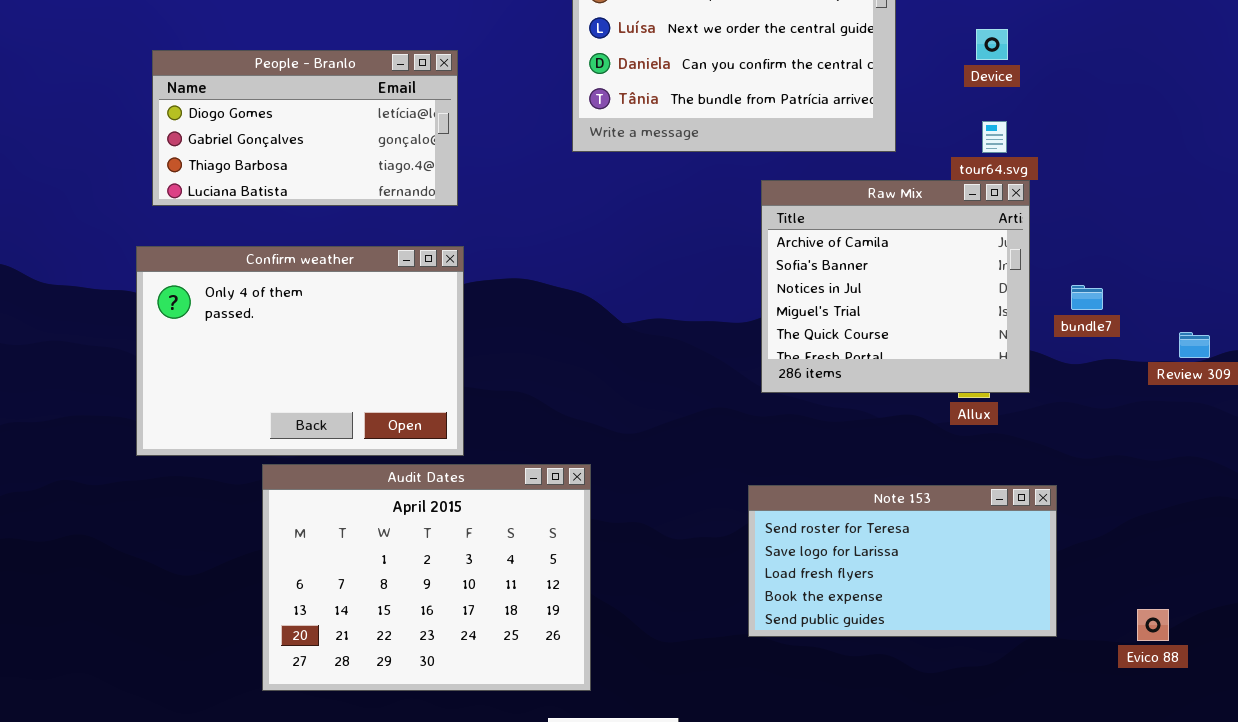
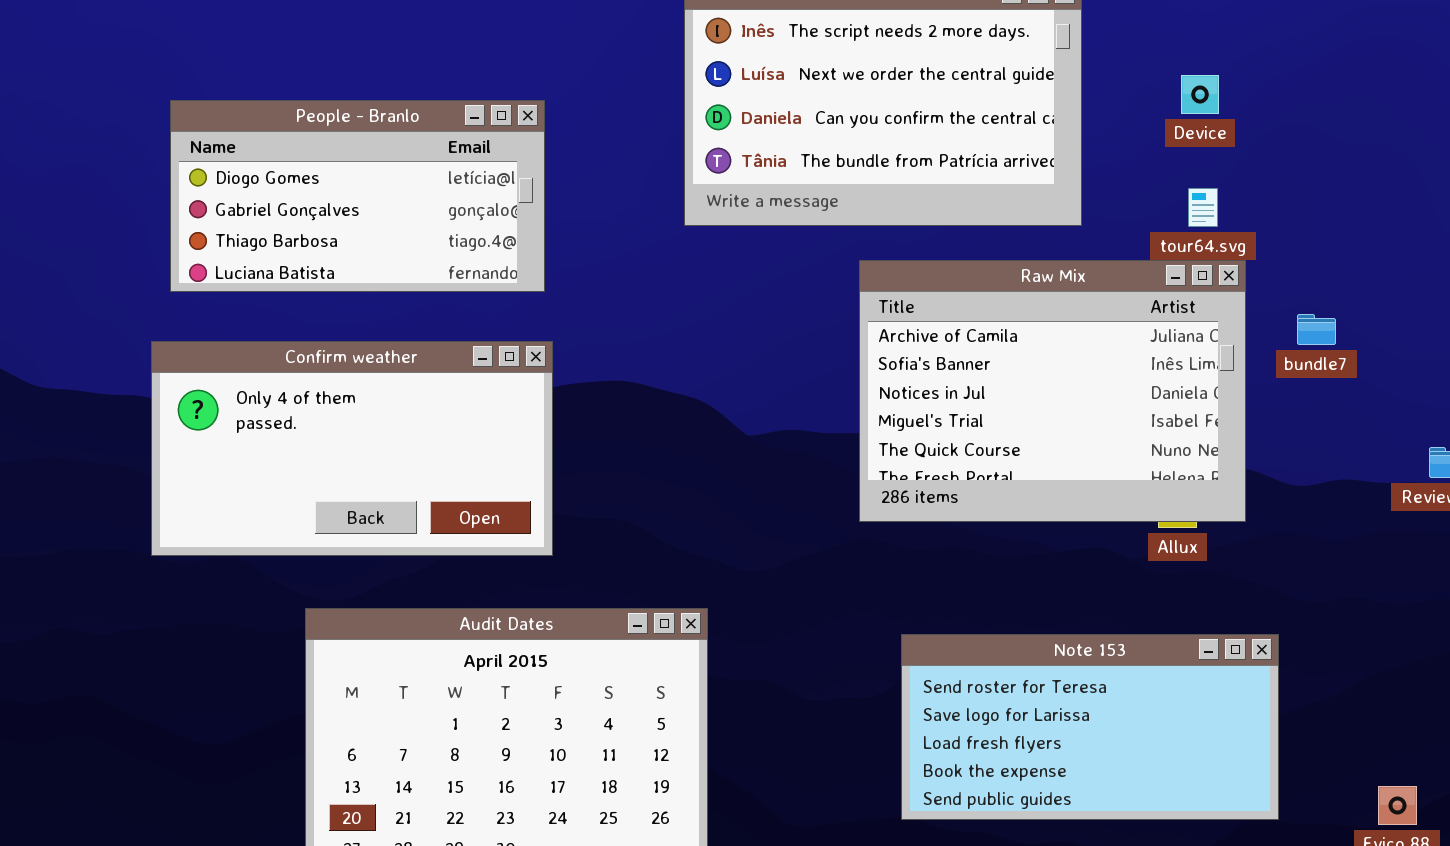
Raw Mix: [761,180,1030,393] -> [859,260,1246,522], resized
Confirm weather: [136,246,464,456] -> [151,341,553,556], resized
bundle7: [1071,285,1103,310] -> [1297,314,1336,345], moved

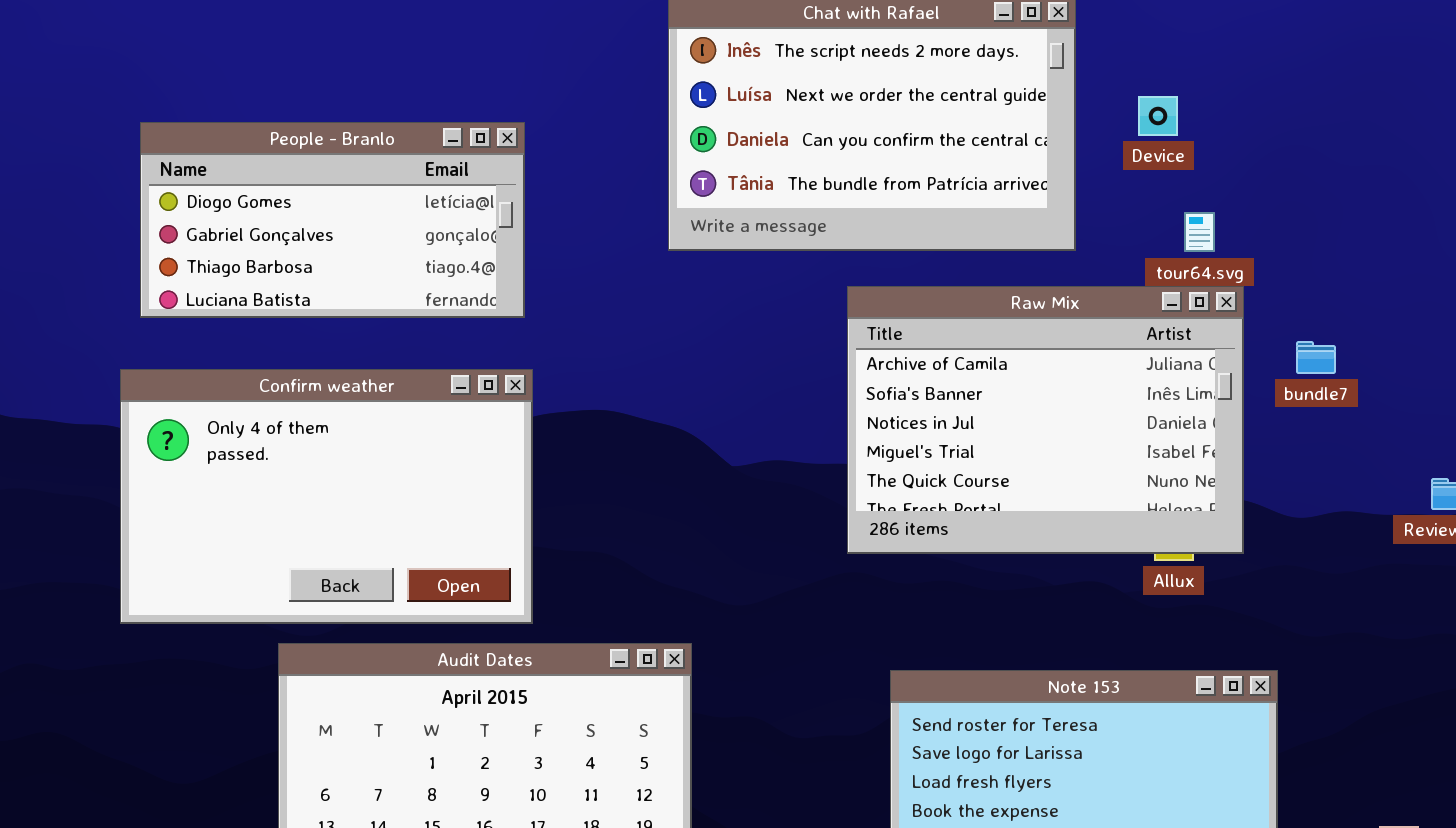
Device: [1181,75,1219,114] -> [1138,96,1178,136], moved
Confirm weather: [151,341,553,556] -> [120,369,533,624], resized

